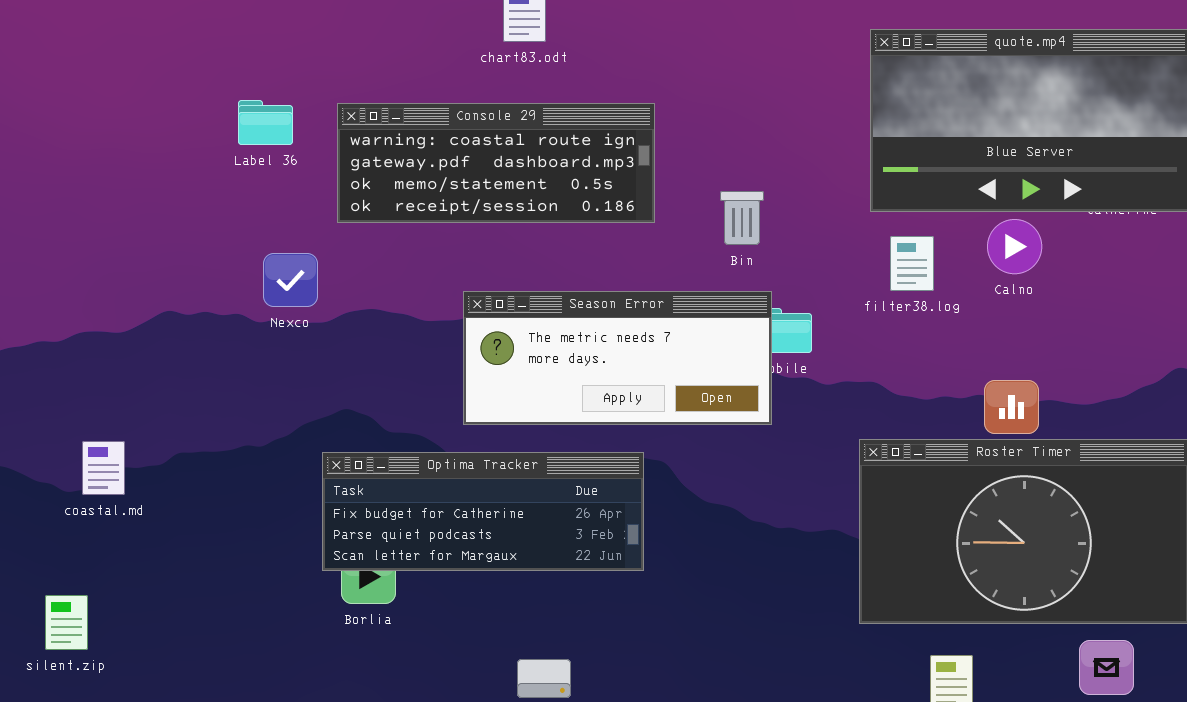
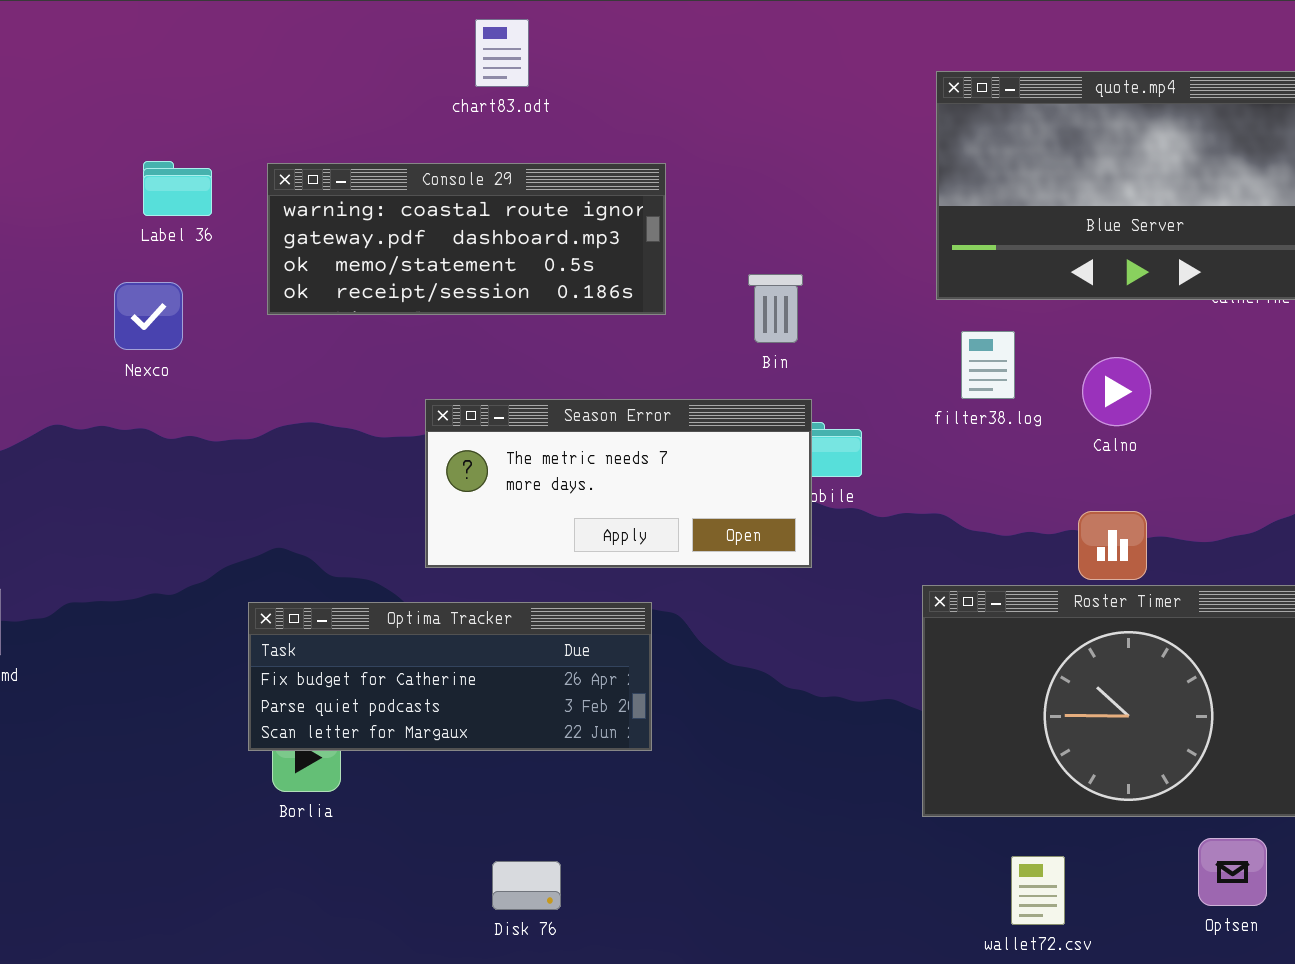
Calno: [987,219,1042,274] -> [1082,357,1151,426], moved
Nexco: [263,253,318,307] -> [114,282,183,350], moved

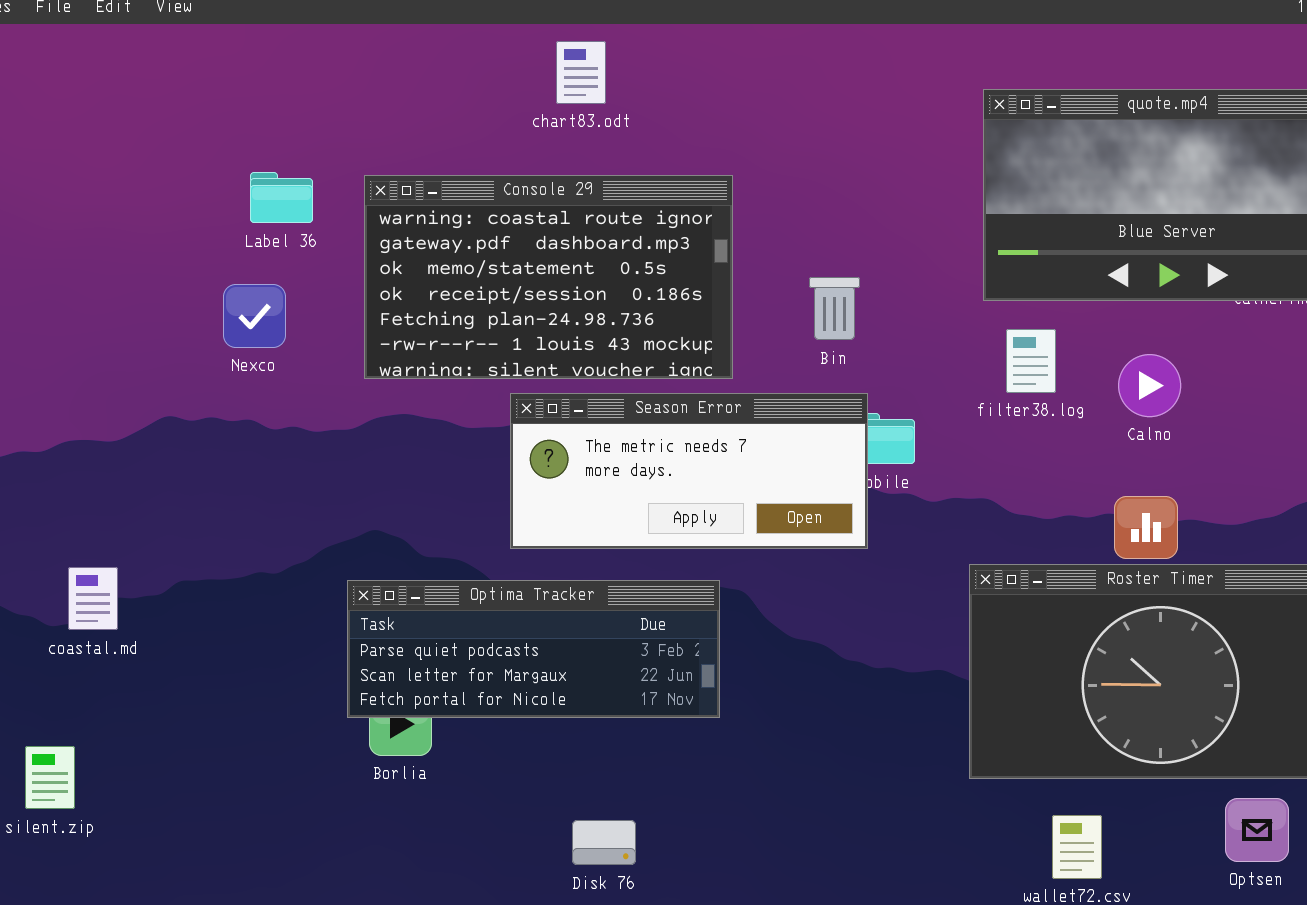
Console 29: [267,163,666,315] -> [364,175,733,379], resized
Optima Tracker: [248,602,652,751] -> [347,580,720,718], scrolled down 1 row

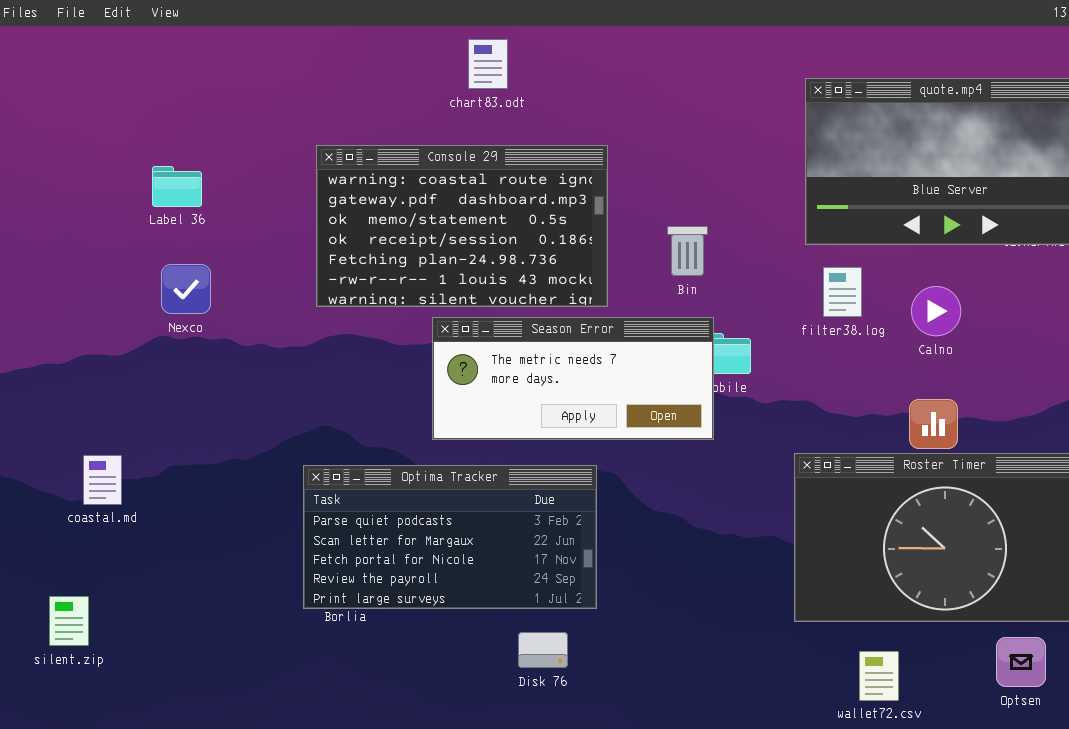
Label 36: [250,172,313,223] -> [152,166,202,207], moved
Nexco: [223,284,286,348] -> [161,264,211,314], moved
Optima Tracker: [347,580,720,718] -> [303,465,597,609], resized
Disk 76: [572,820,636,865] -> [518,632,568,668], moved

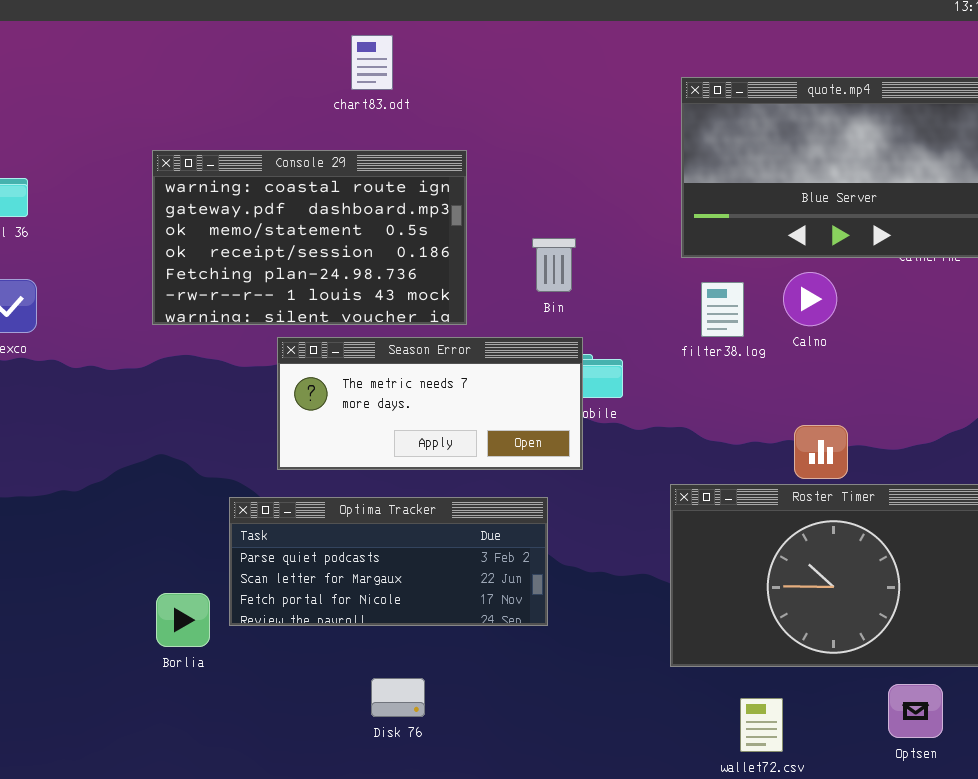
chart83.odt: [468,39,508,89] -> [351,35,393,90], moved
Calno: [911,286,961,336] -> [783,272,837,326], moved
Optima Tracker: [303,465,597,609] -> [229,497,548,626], moved, resized

